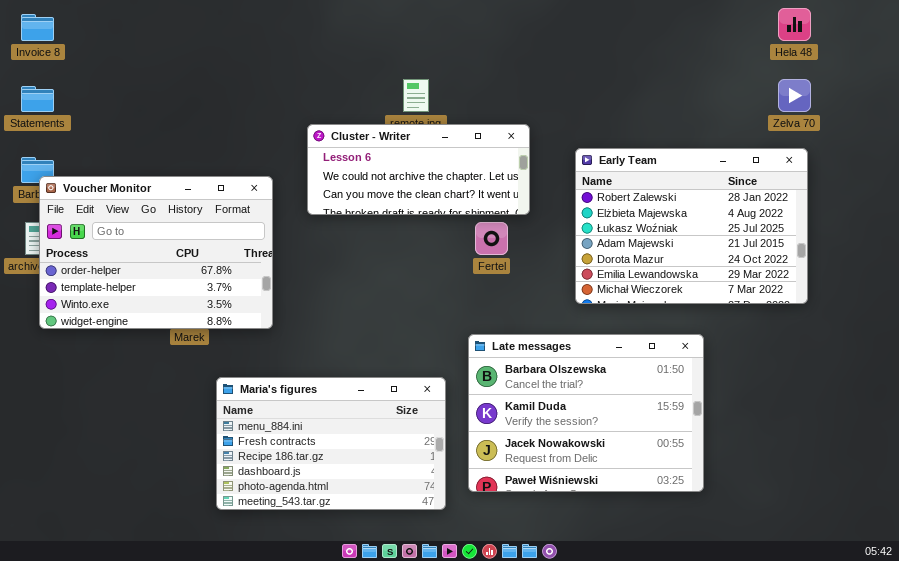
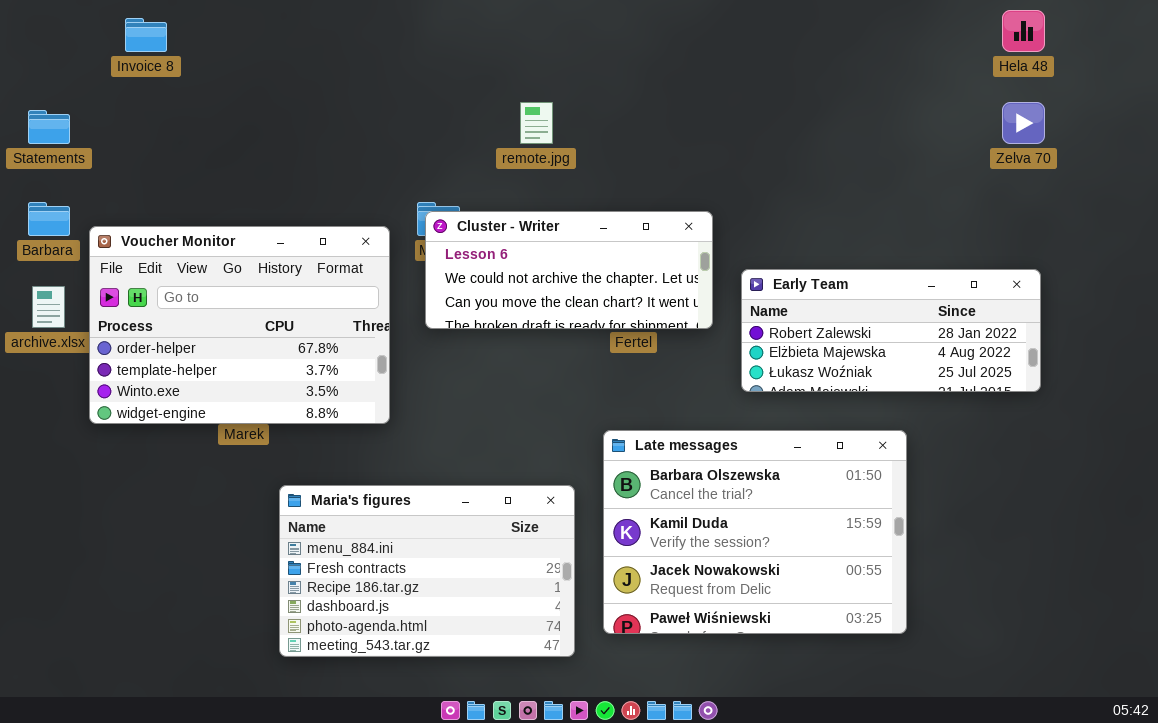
Invoice 8: [21,14,54,41] -> [125,18,167,52], moved
Cluster - Writer: [307,124,530,215] -> [425,211,713,329], moved
Early Team: [575,148,808,304] -> [741,269,1041,392], resized
Voucher Monitor: [39,176,273,329] -> [89,226,390,424], moved

